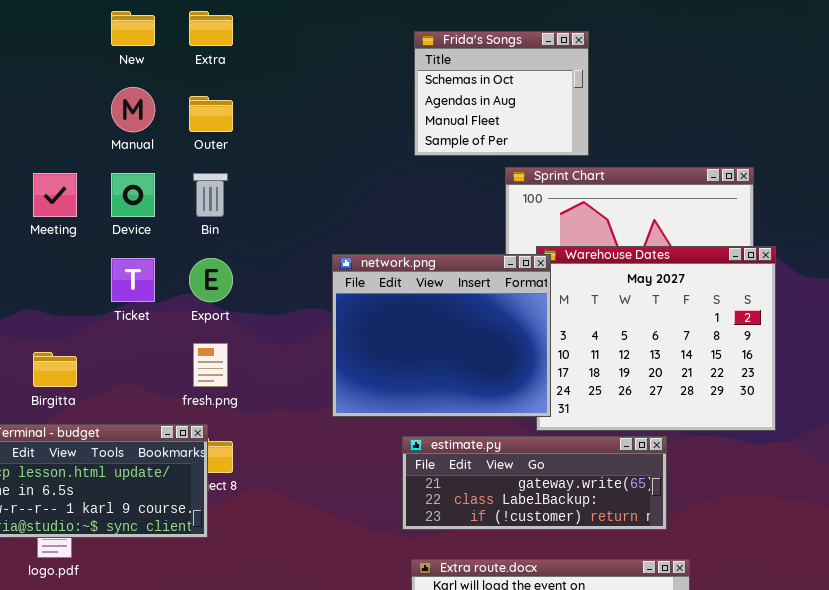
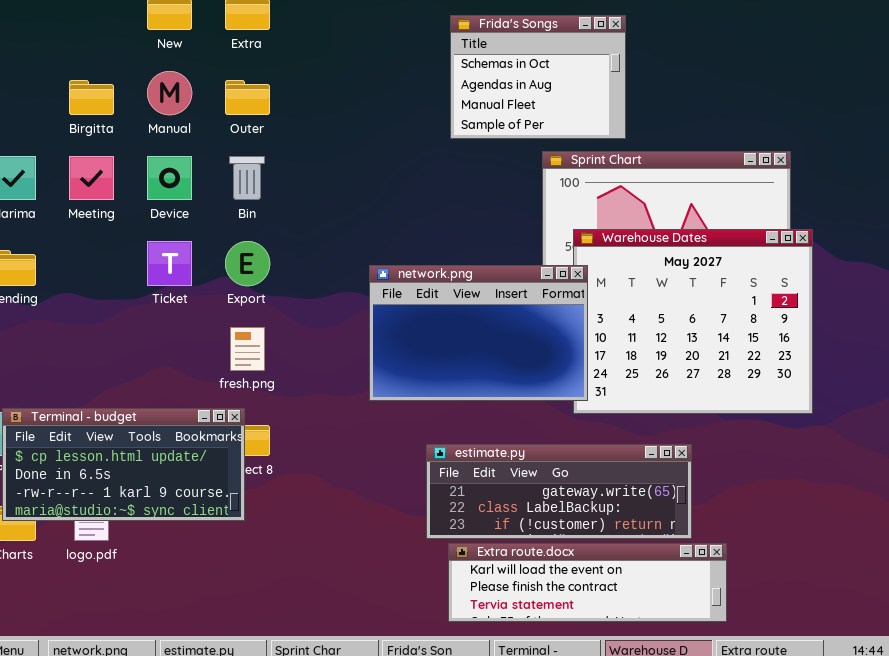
network.png: [332,254,551,417] -> [369,265,588,401], resized
Birgitta: [33,352,77,387] -> [69,80,114,115], moved
estimate.py: [402,436,667,530] -> [426,444,692,539], moved

